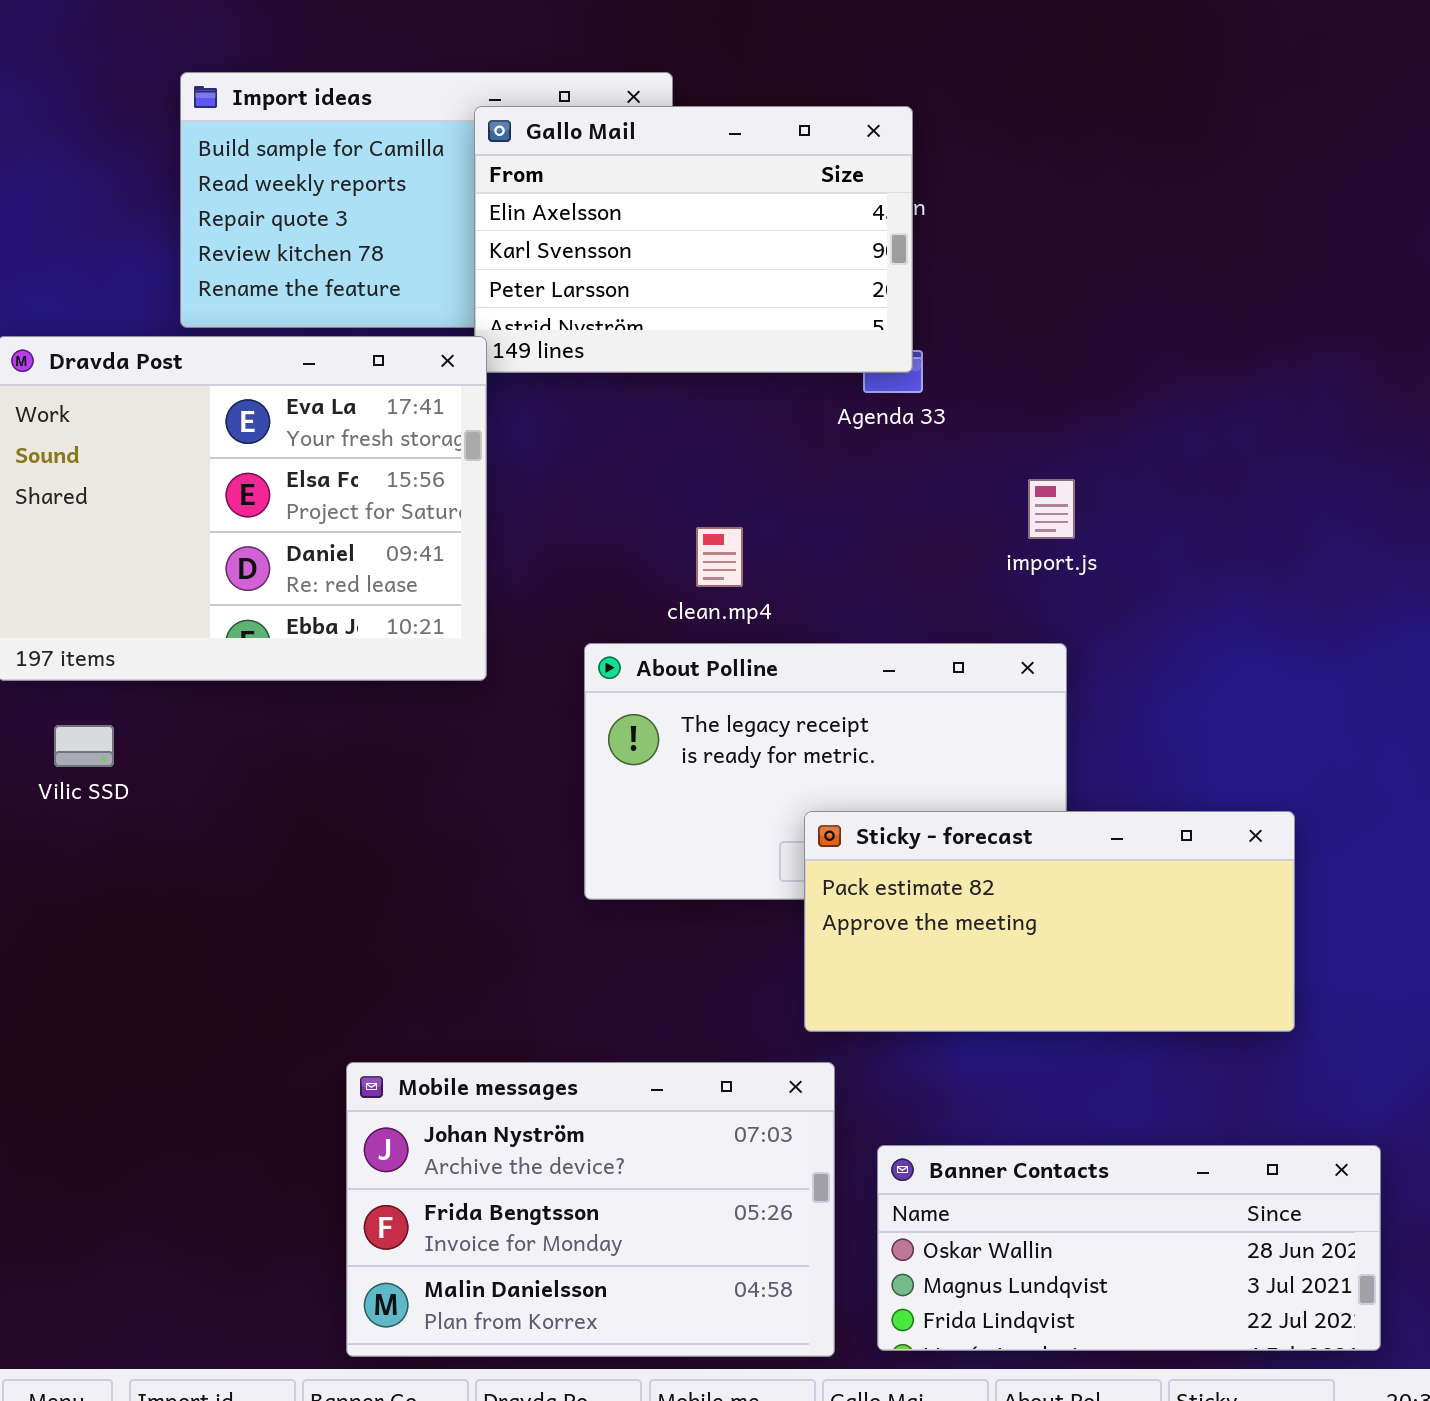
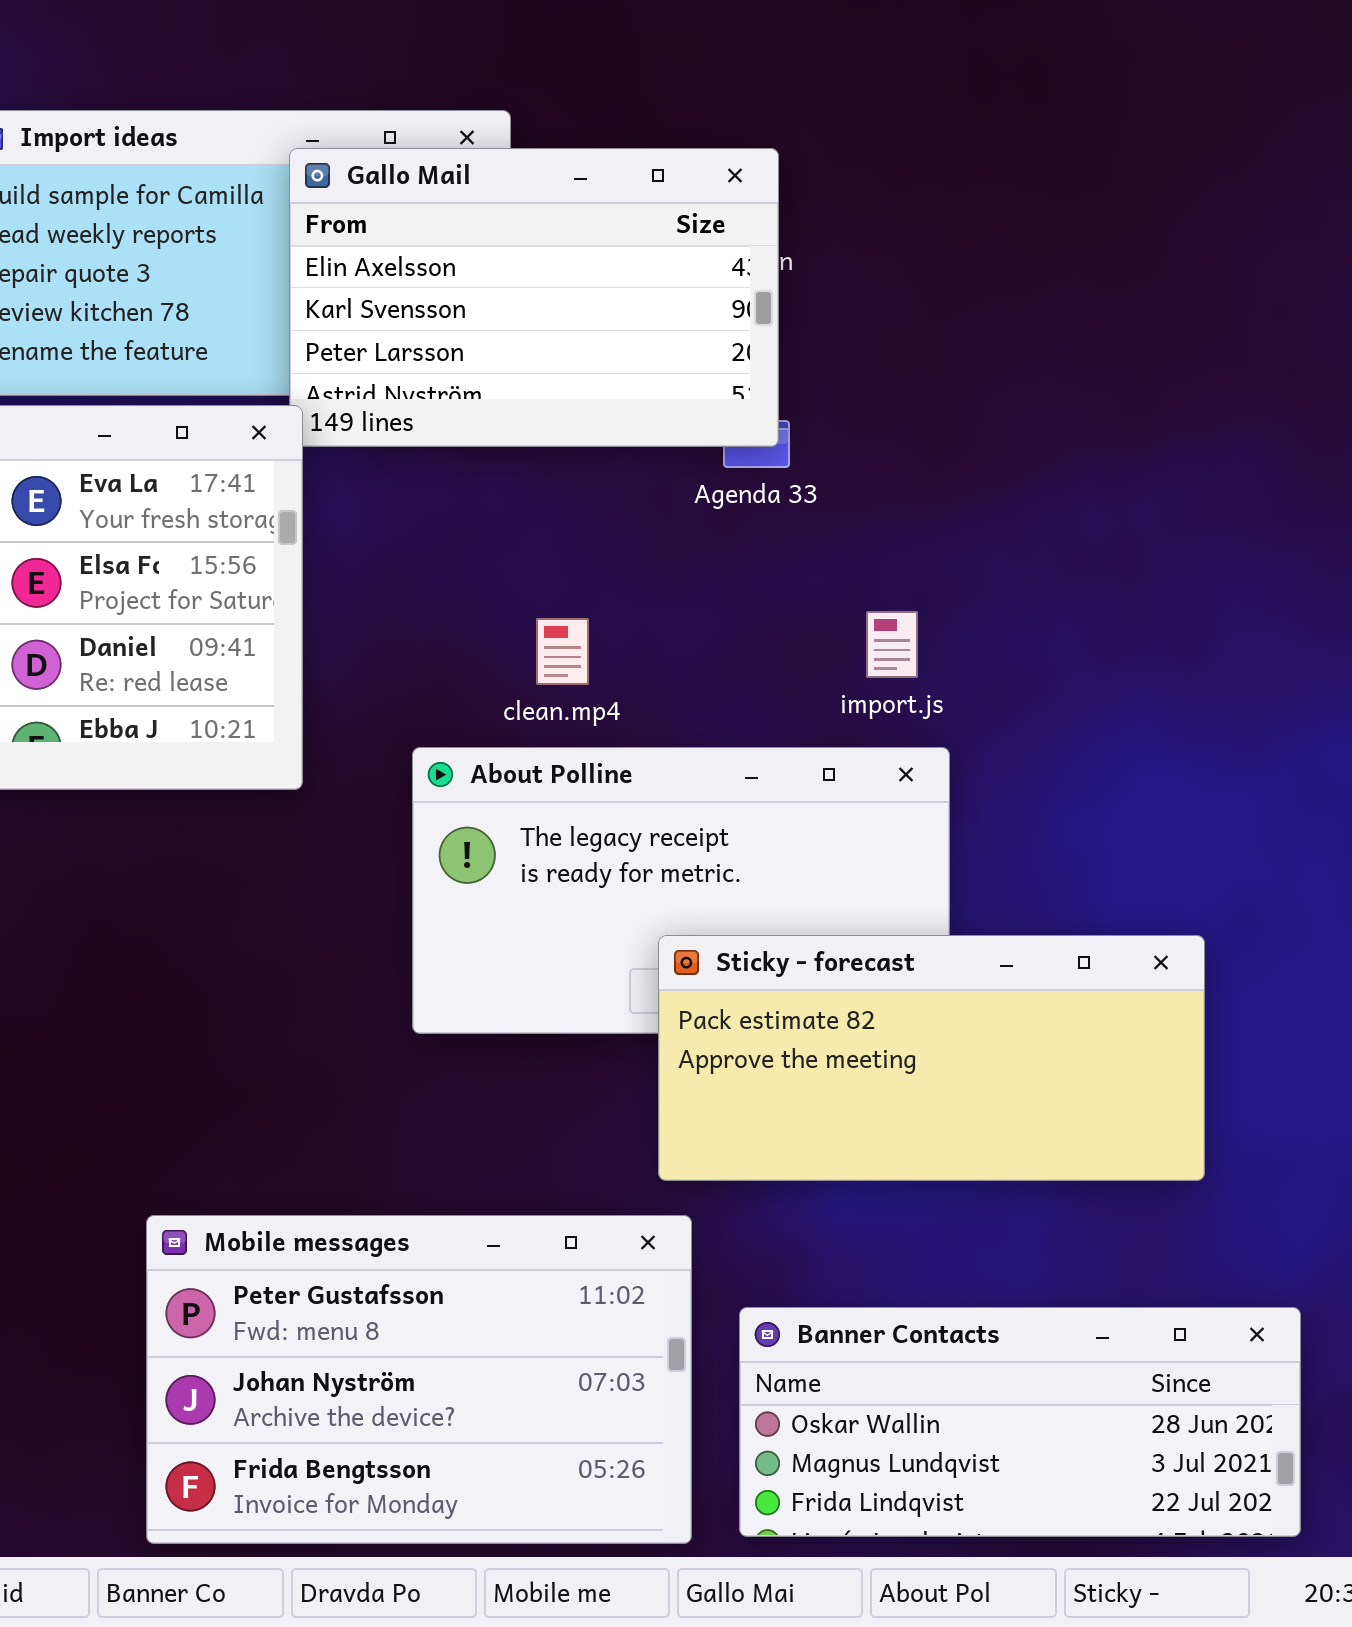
import.js: [1028,479,1075,539] -> [866,611,918,678], moved
Mobile messages: [346,1062,835,1357] -> [146,1215,692,1544], scrolled up 1 row

